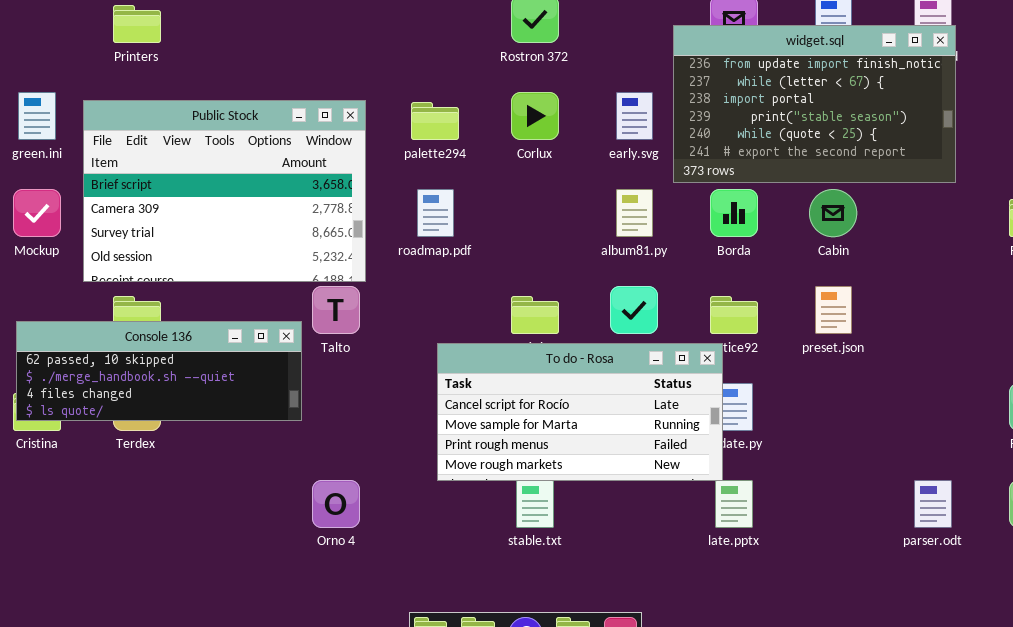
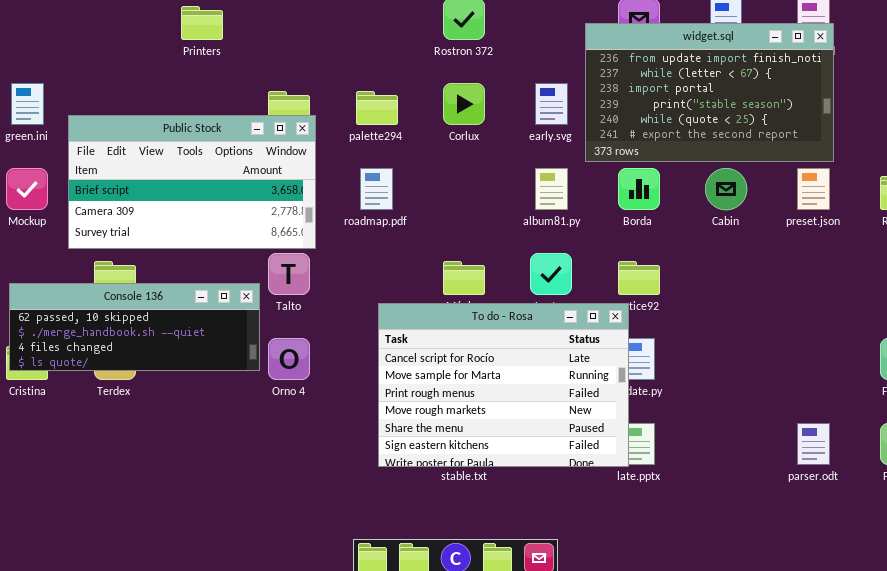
Printers: [113,5,161,43] -> [181,6,223,40], moved
Public Stock: [83,100,366,282] -> [68,115,316,249], resized
preset.json: [815,286,852,334] -> [797,168,830,210], moved
To do - Rosa: [437,343,723,481] -> [378,303,629,467], resized
Orno 4: [312,480,360,528] -> [268,338,310,380], moved

